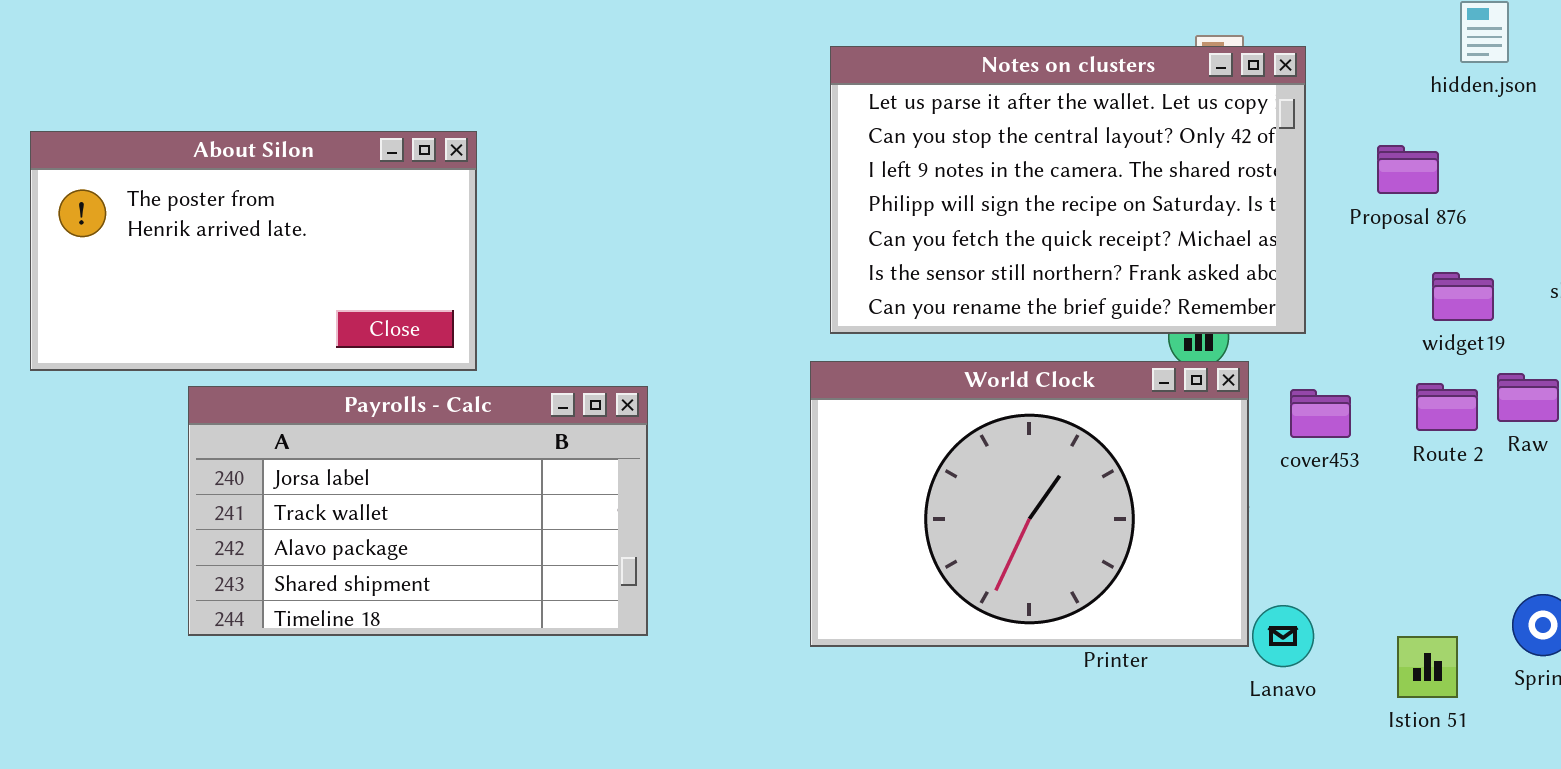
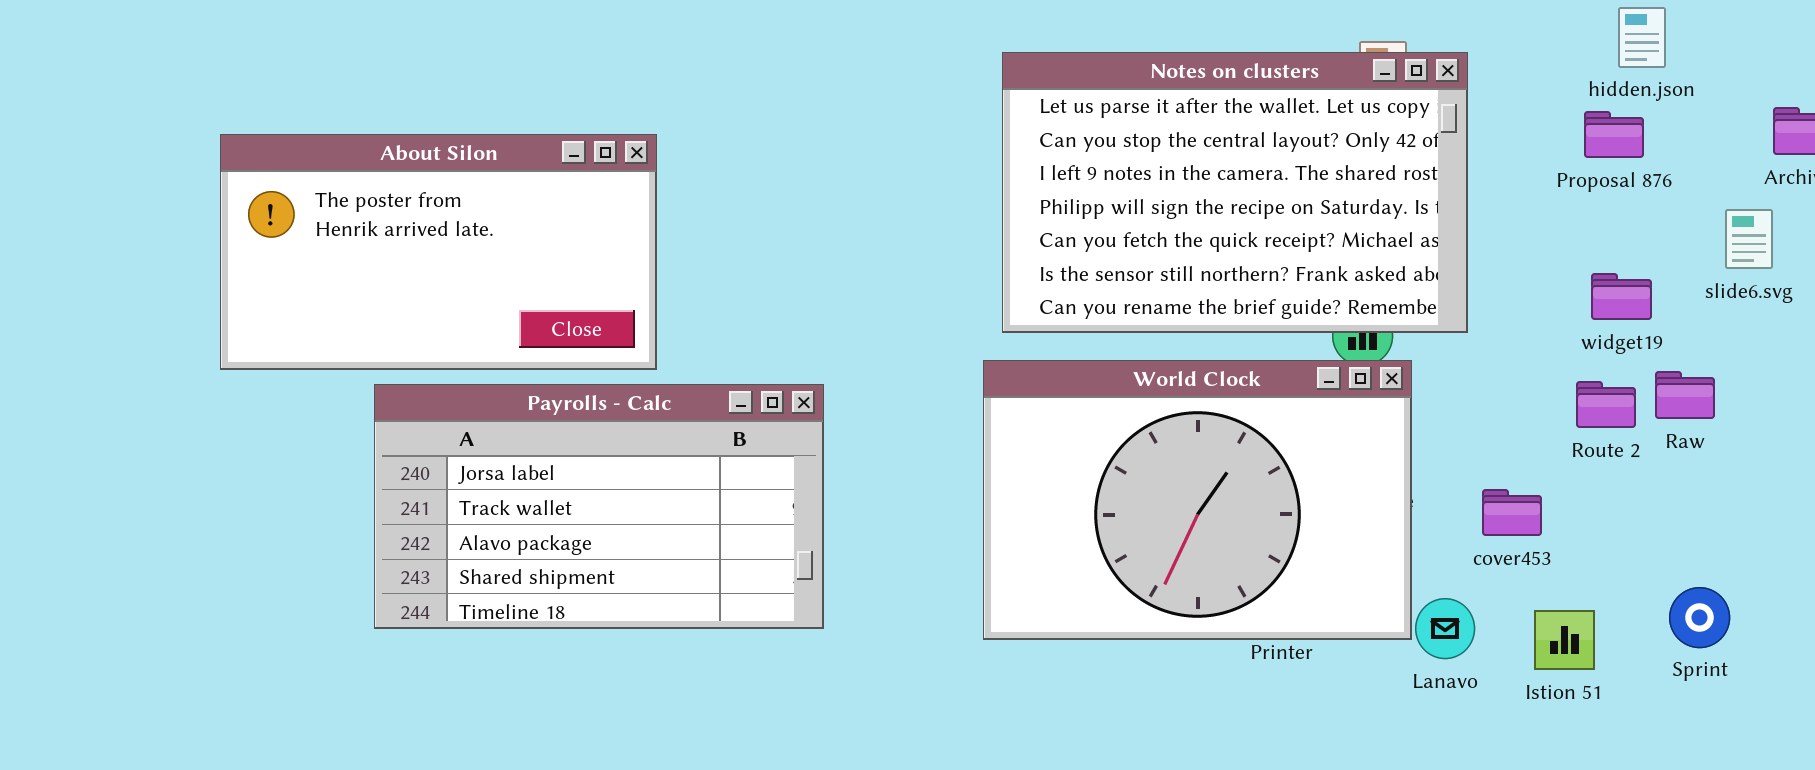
Proposal 876: [1377,145,1439,194] -> [1584,111,1644,158], moved
cover453: [1290,389,1351,438] -> [1482,489,1542,536], moved
Istion 51: [1397,636,1458,698] -> [1534,610,1595,670], moved

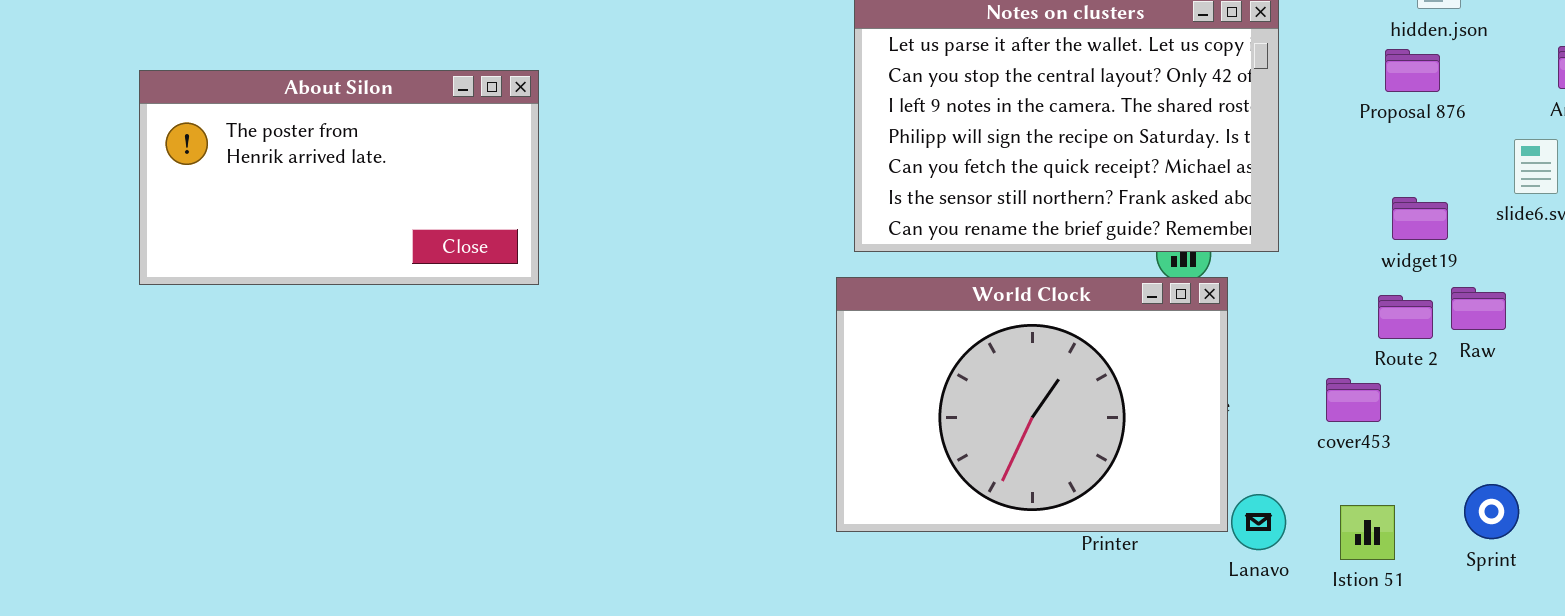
Payrolls - Calc: [374,384,824,629] -> none, closed
cover453: [1482,489,1542,536] -> [1326,378,1381,422], moved

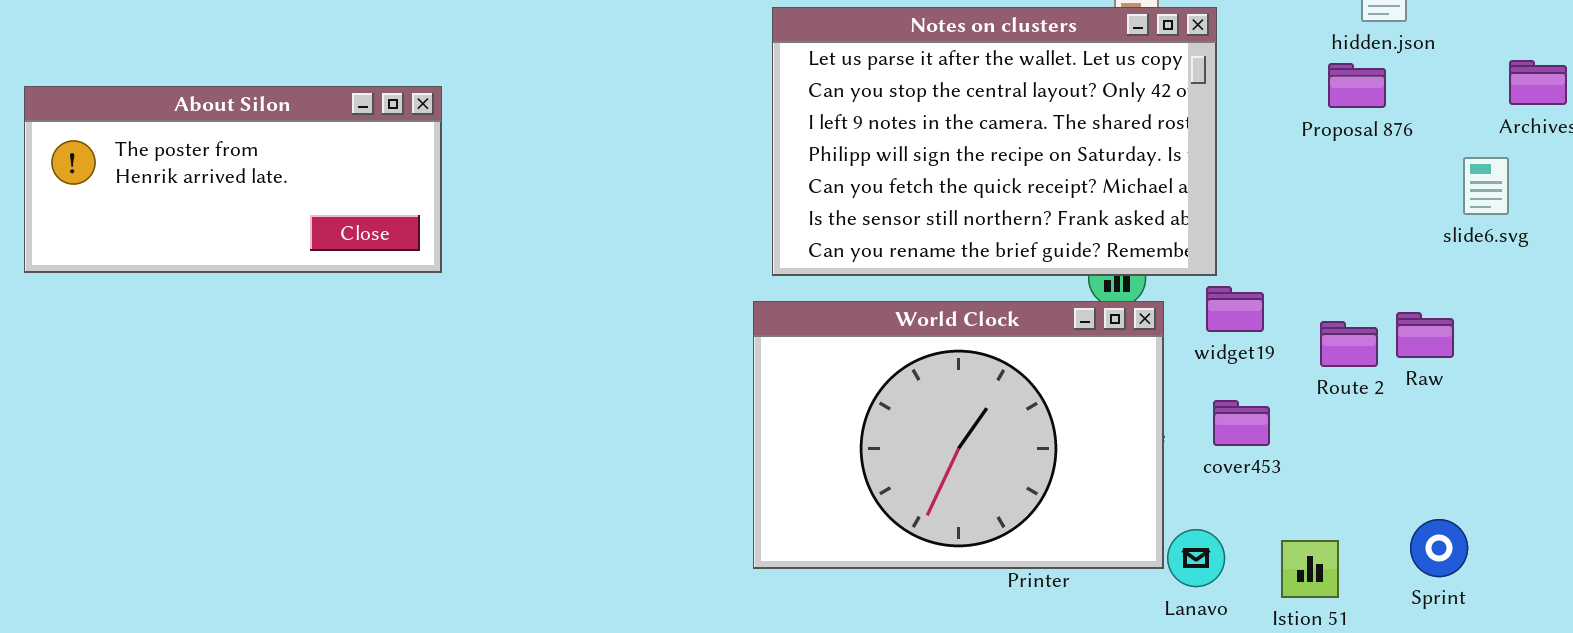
About Silon: [139,70,539,285] -> [24,86,442,273], resized
widget19: [1392,197,1448,240] -> [1206,286,1264,332], moved
cover453: [1326,378,1381,422] -> [1213,400,1270,446], moved

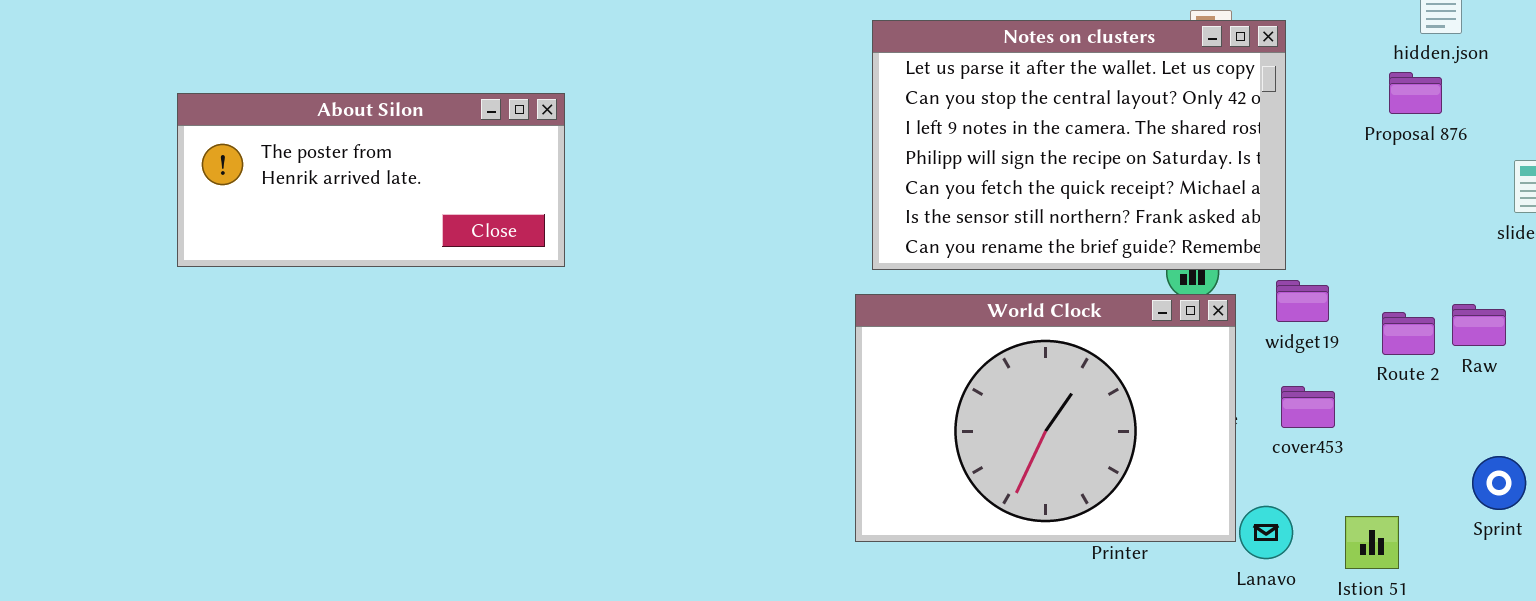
Sprint: [1410,519,1468,577] -> [1472,456,1526,510], moved

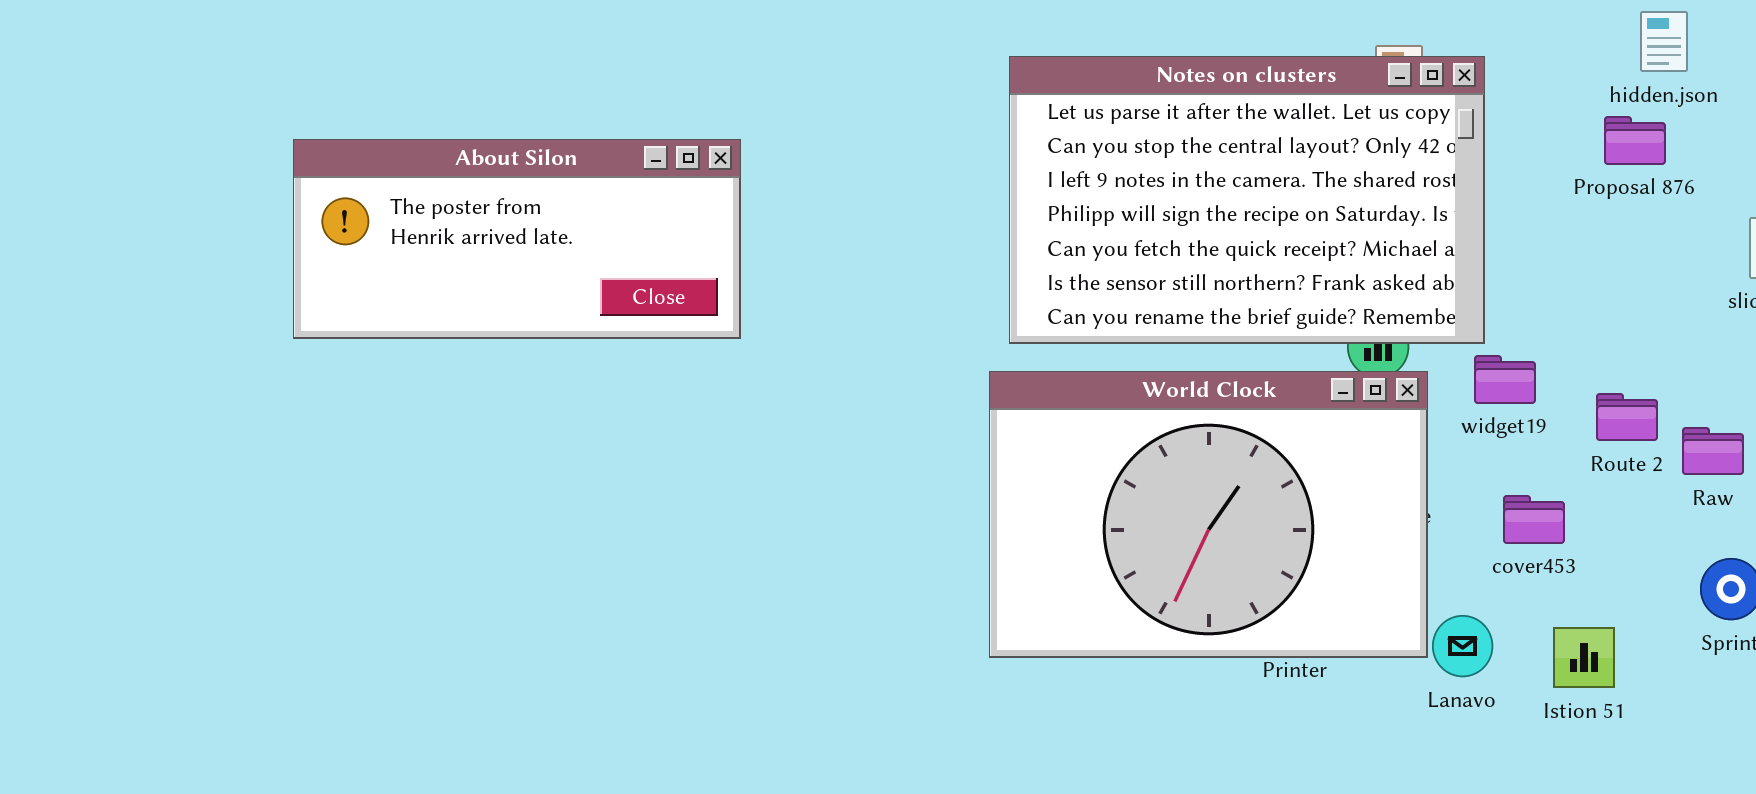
About Silon: [177,93,565,267] -> [293,139,741,339], moved
Raw: [1452,304,1506,346] -> [1682,427,1744,475], moved
cover453: [1281,386,1335,428] -> [1503,495,1565,544], moved

